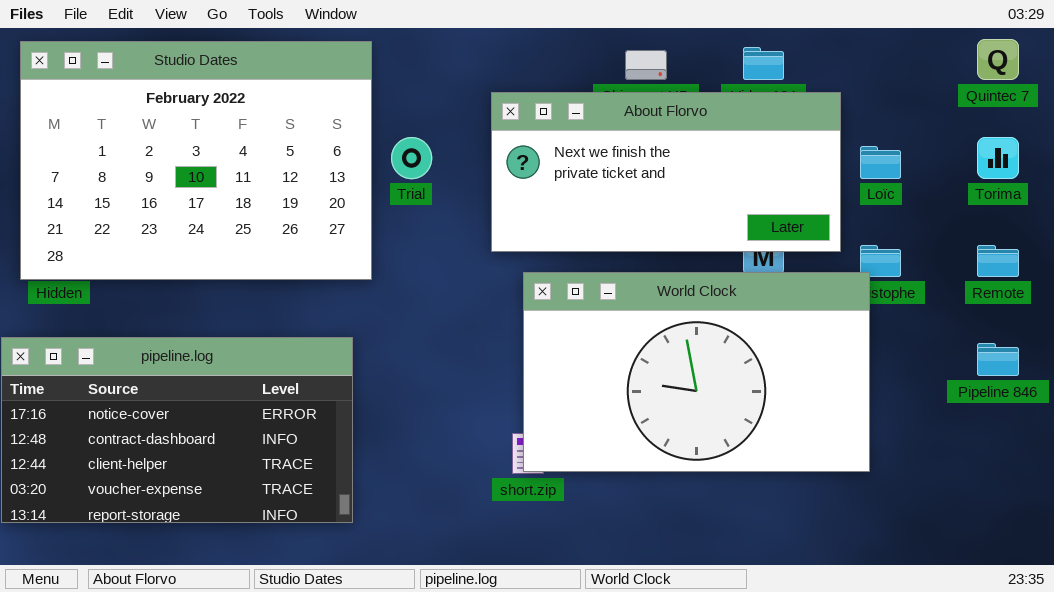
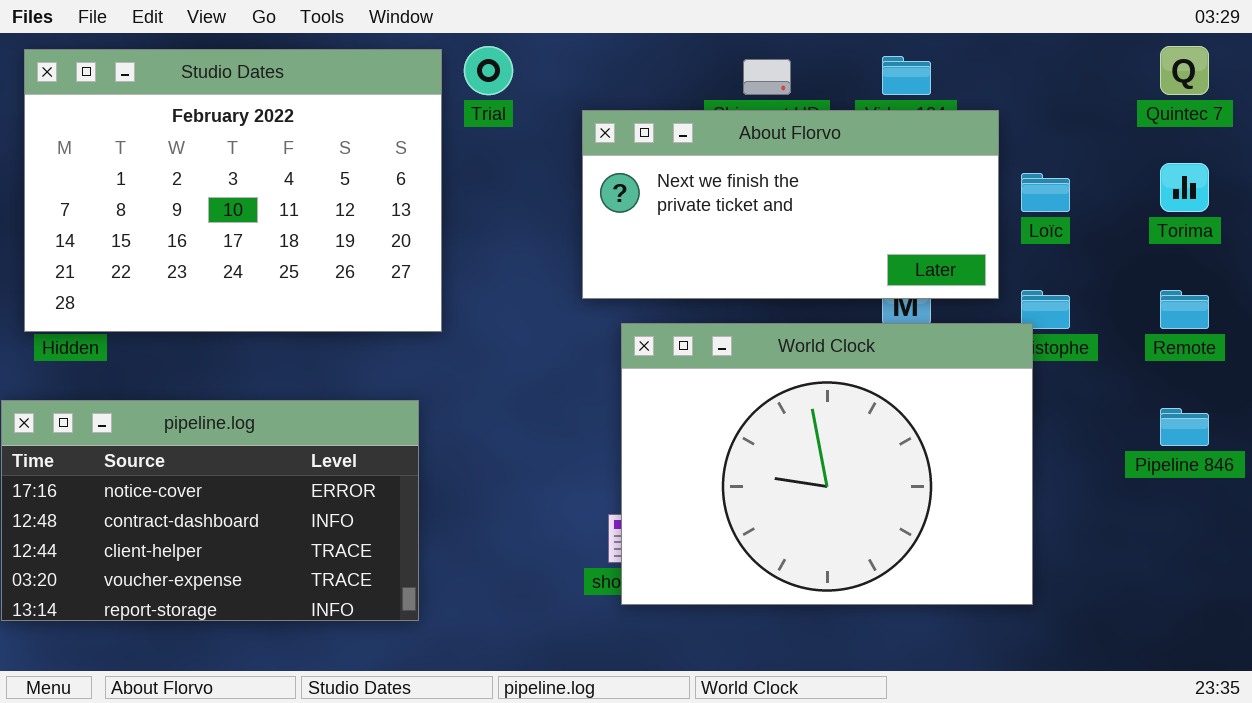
Trial: [391,137,432,179] -> [464,46,513,95], moved
World Clock: [523,272,870,472] -> [621,323,1033,605], resized

